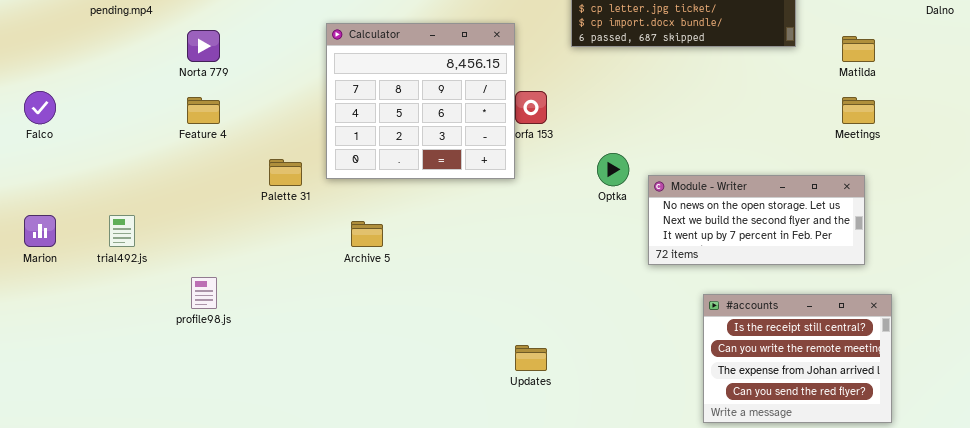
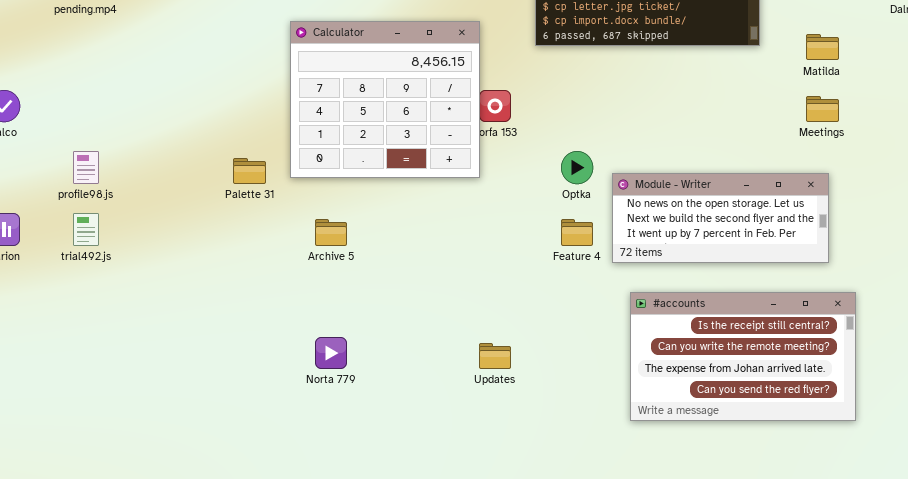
Norta 779: [187,30,220,62] -> [315,337,347,369], moved
Feature 4: [187,97,220,124] -> [561,219,593,246], moved
profile98.js: [191,277,217,309] -> [73,151,99,184], moved
#accounts: [703,294,892,423] -> [630,292,856,421], resized

